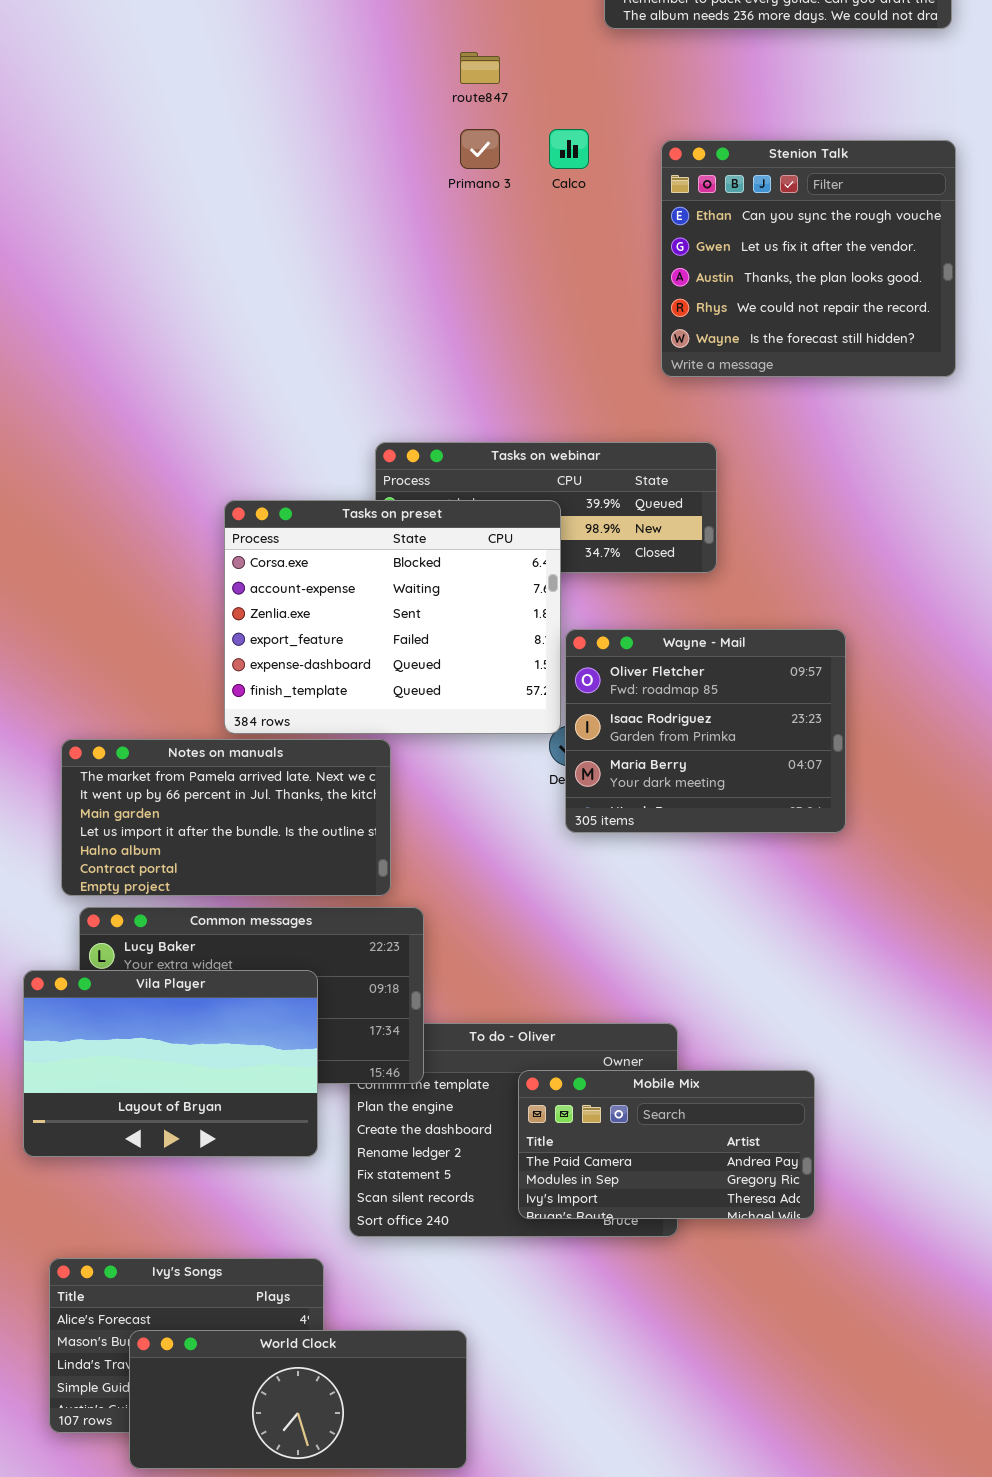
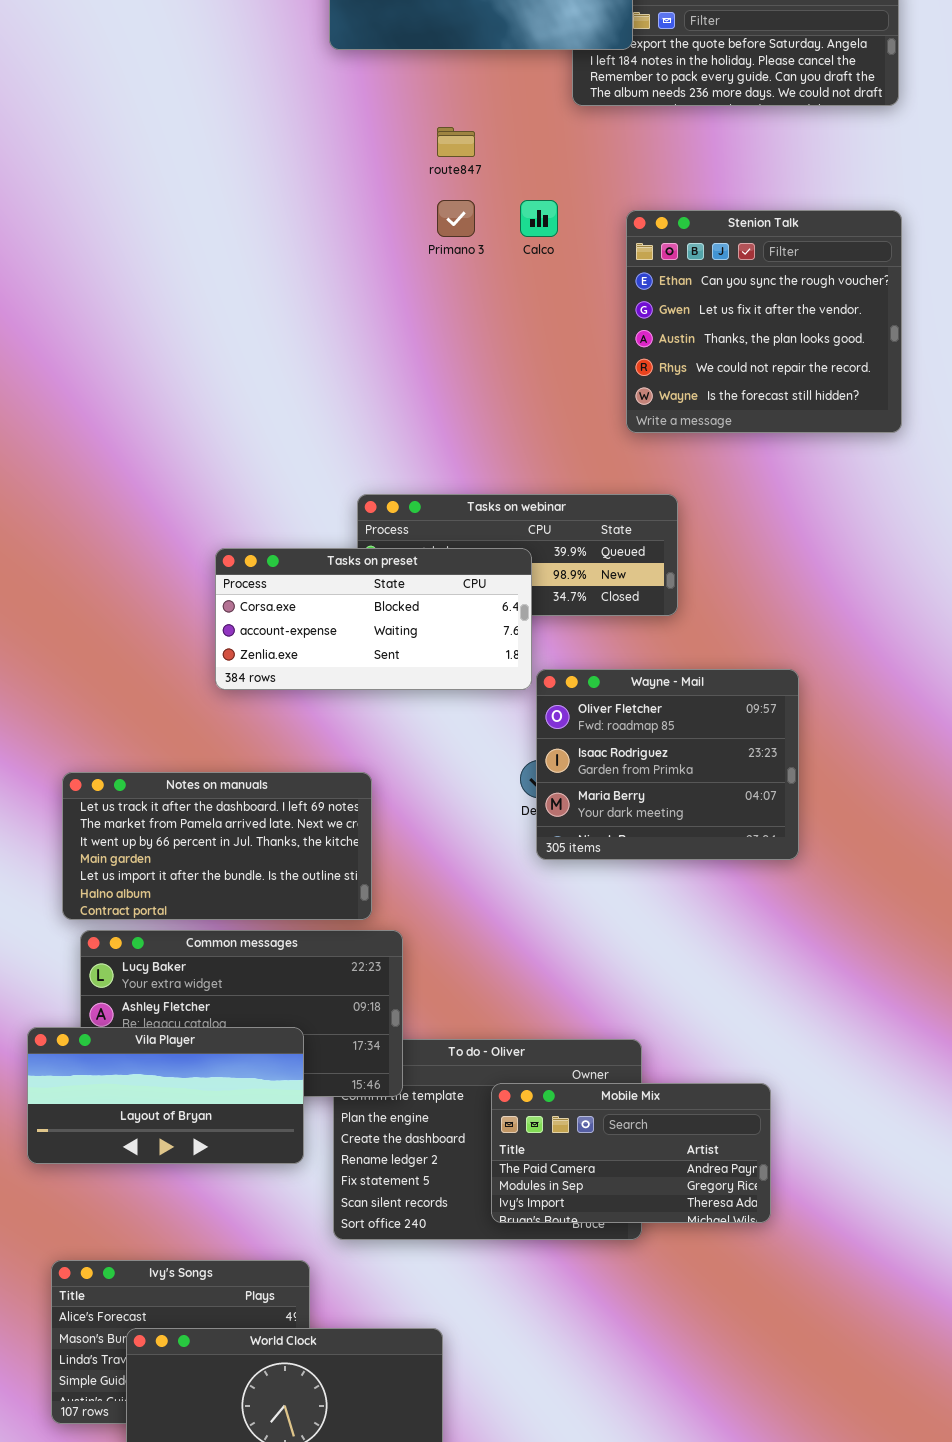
Tasks on preset: [224,500,561,734] -> [215,548,532,690], resized
Notes on manuals: [61,739,391,896] -> [62,772,372,920], scrolled up 1 row
Vila Player: [23,970,318,1157] -> [27,1027,304,1164], resized

